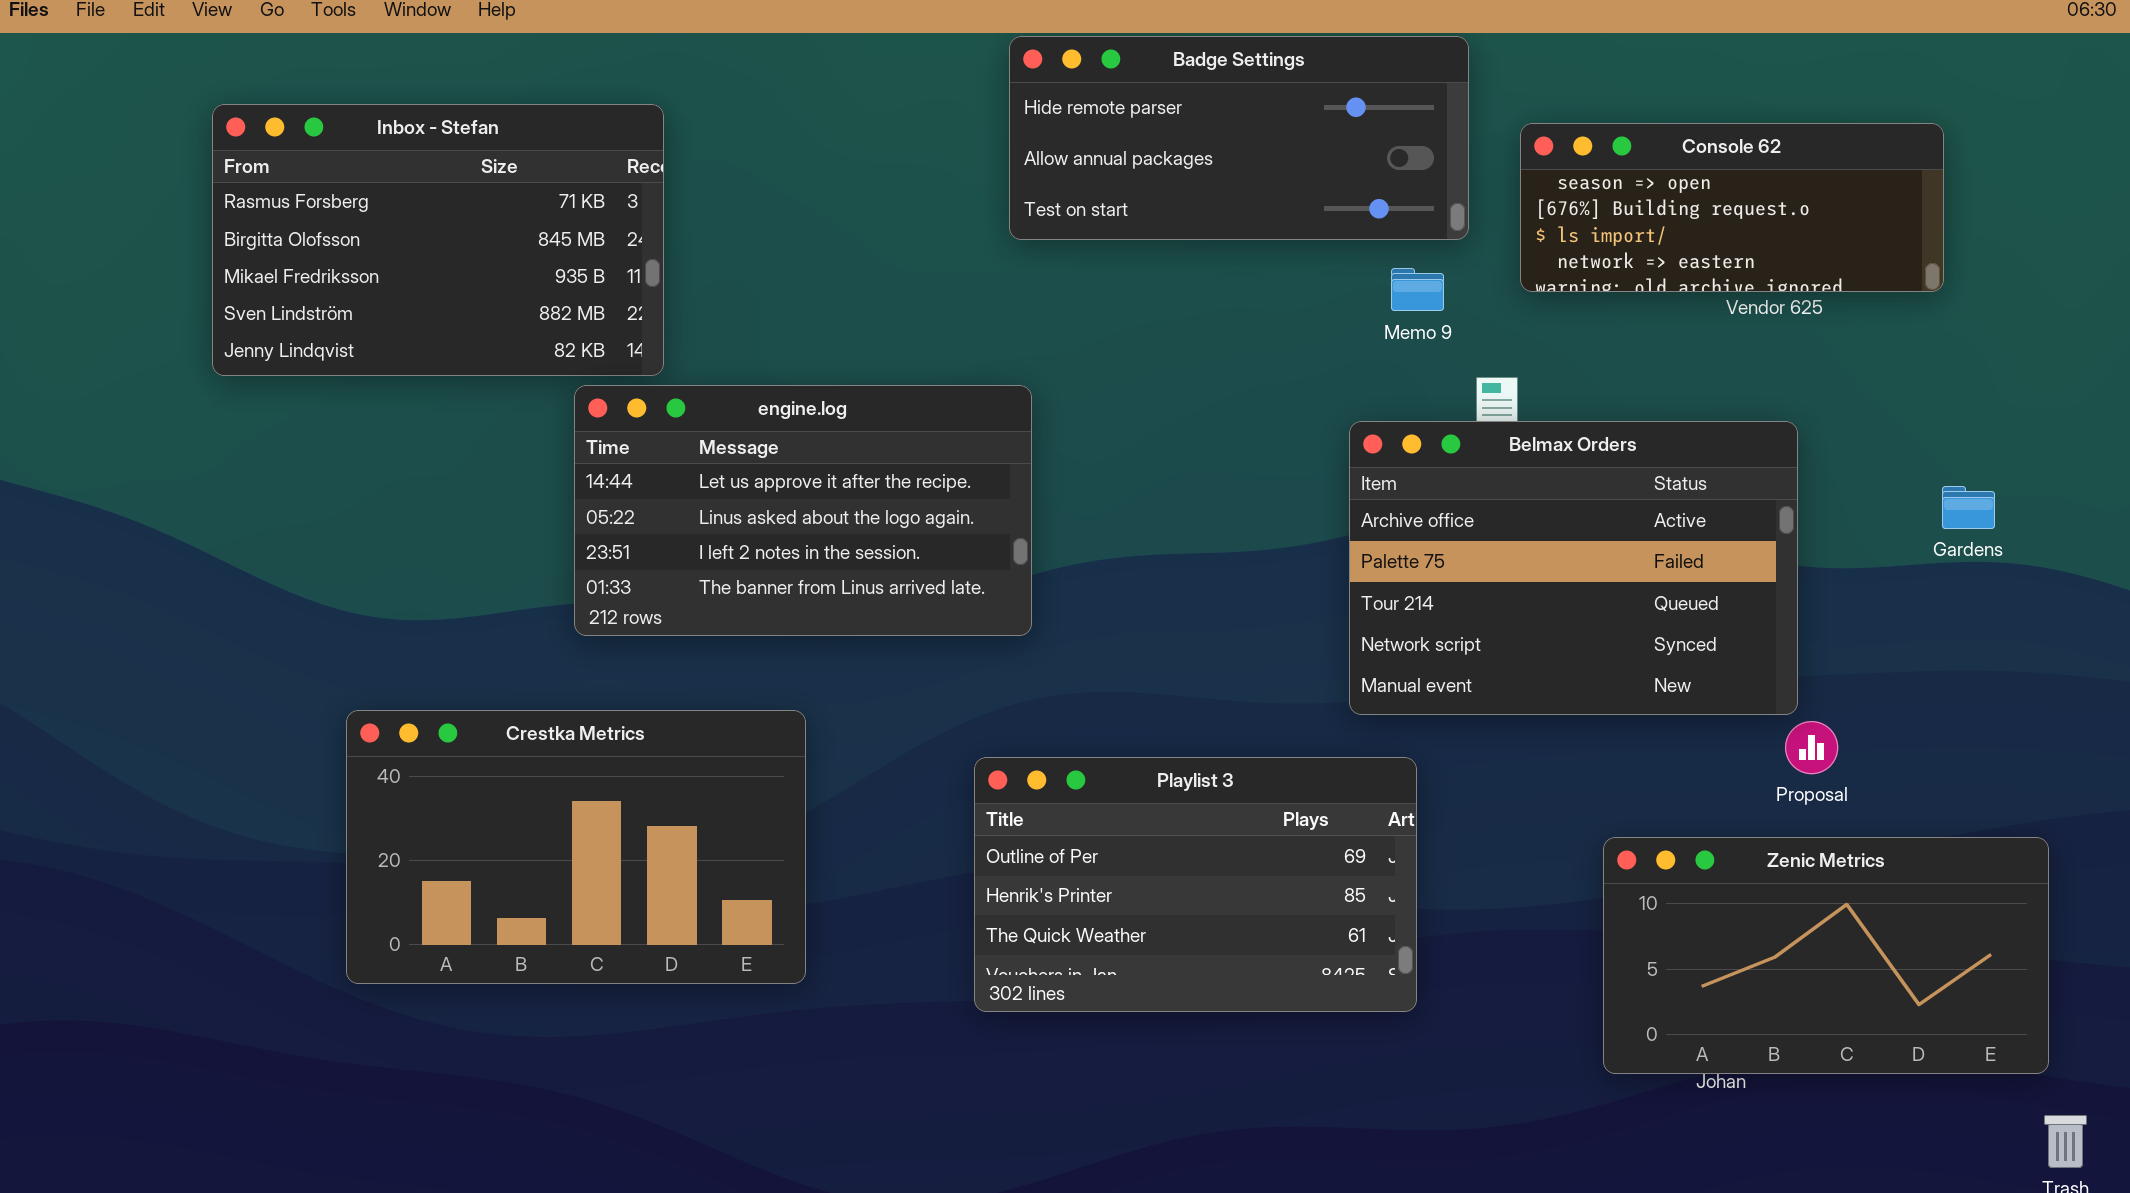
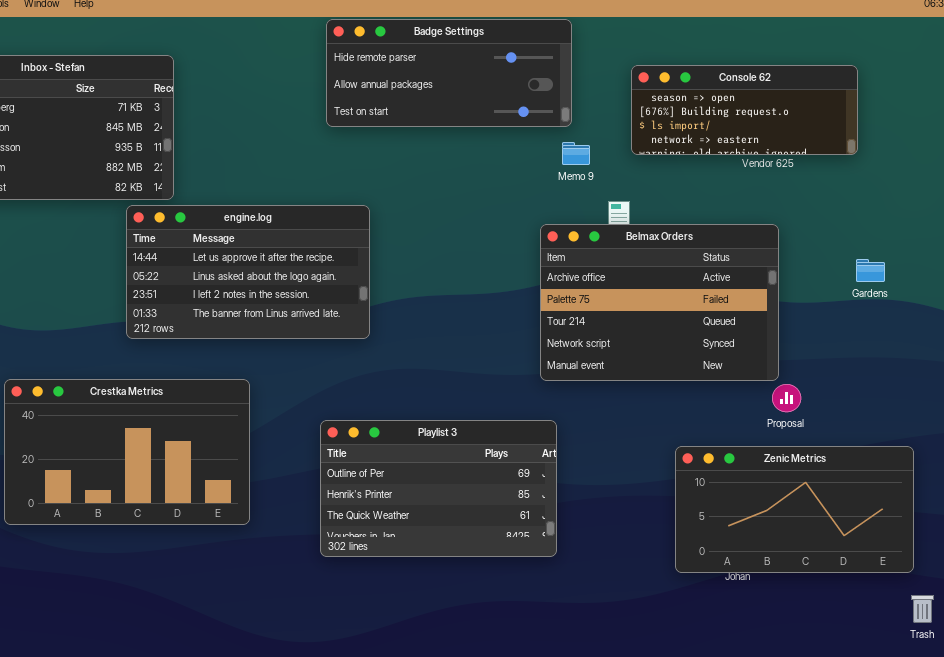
Badge Settings: [1009,36,1469,240] -> [326,19,572,127], moved
Playlist 3: [974,757,1417,1012] -> [320,420,557,557], moved

